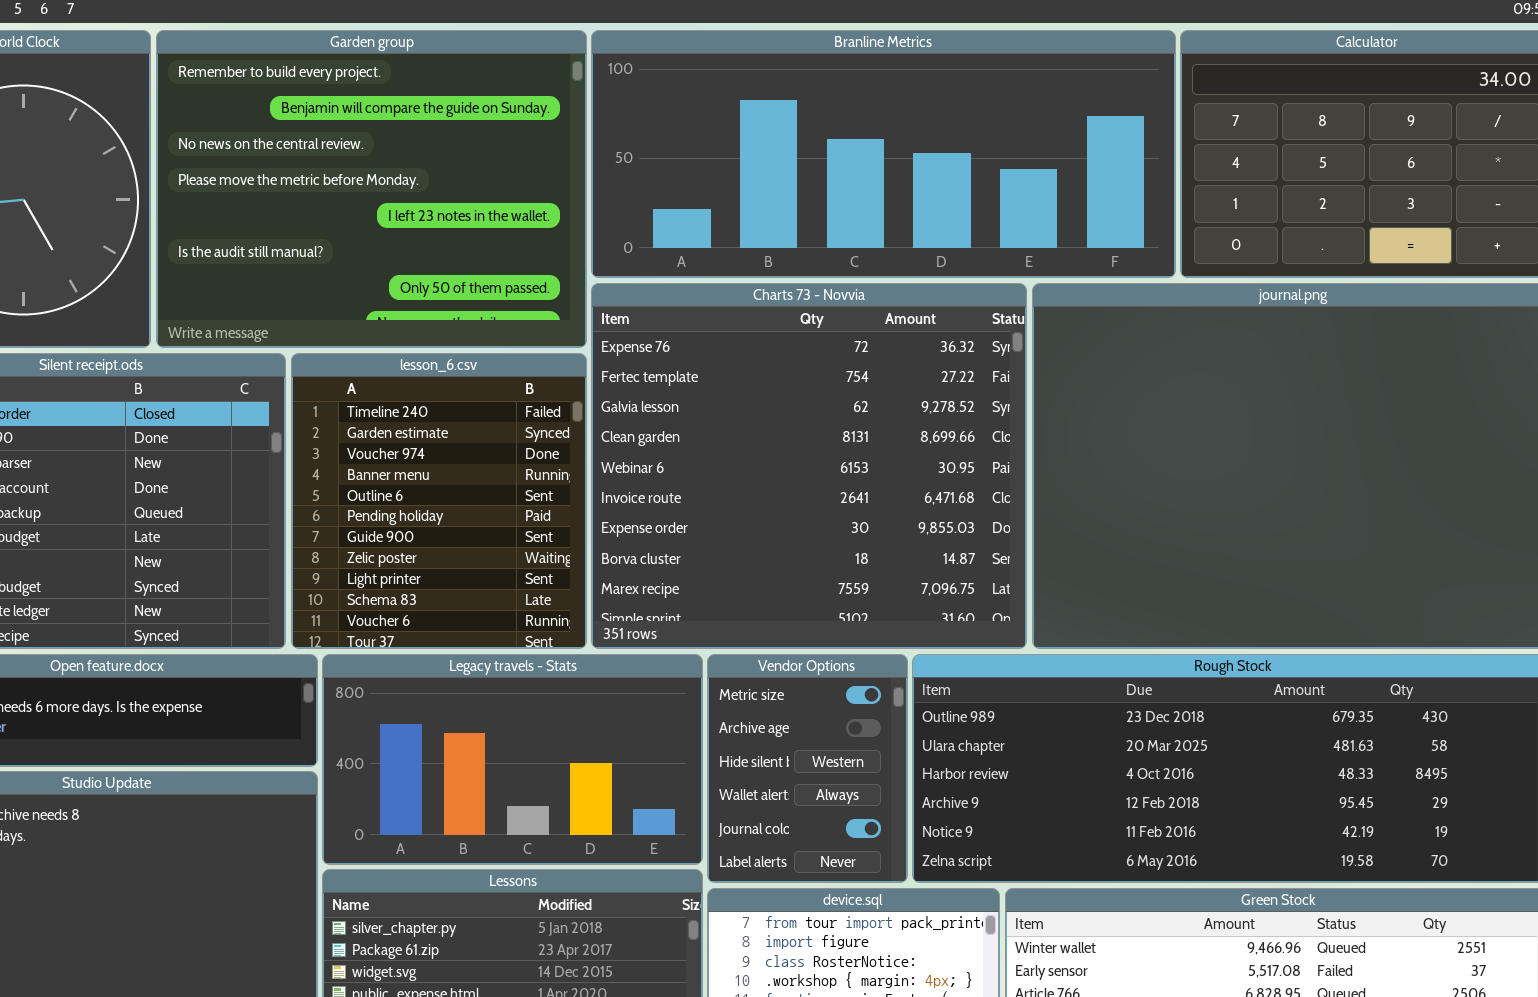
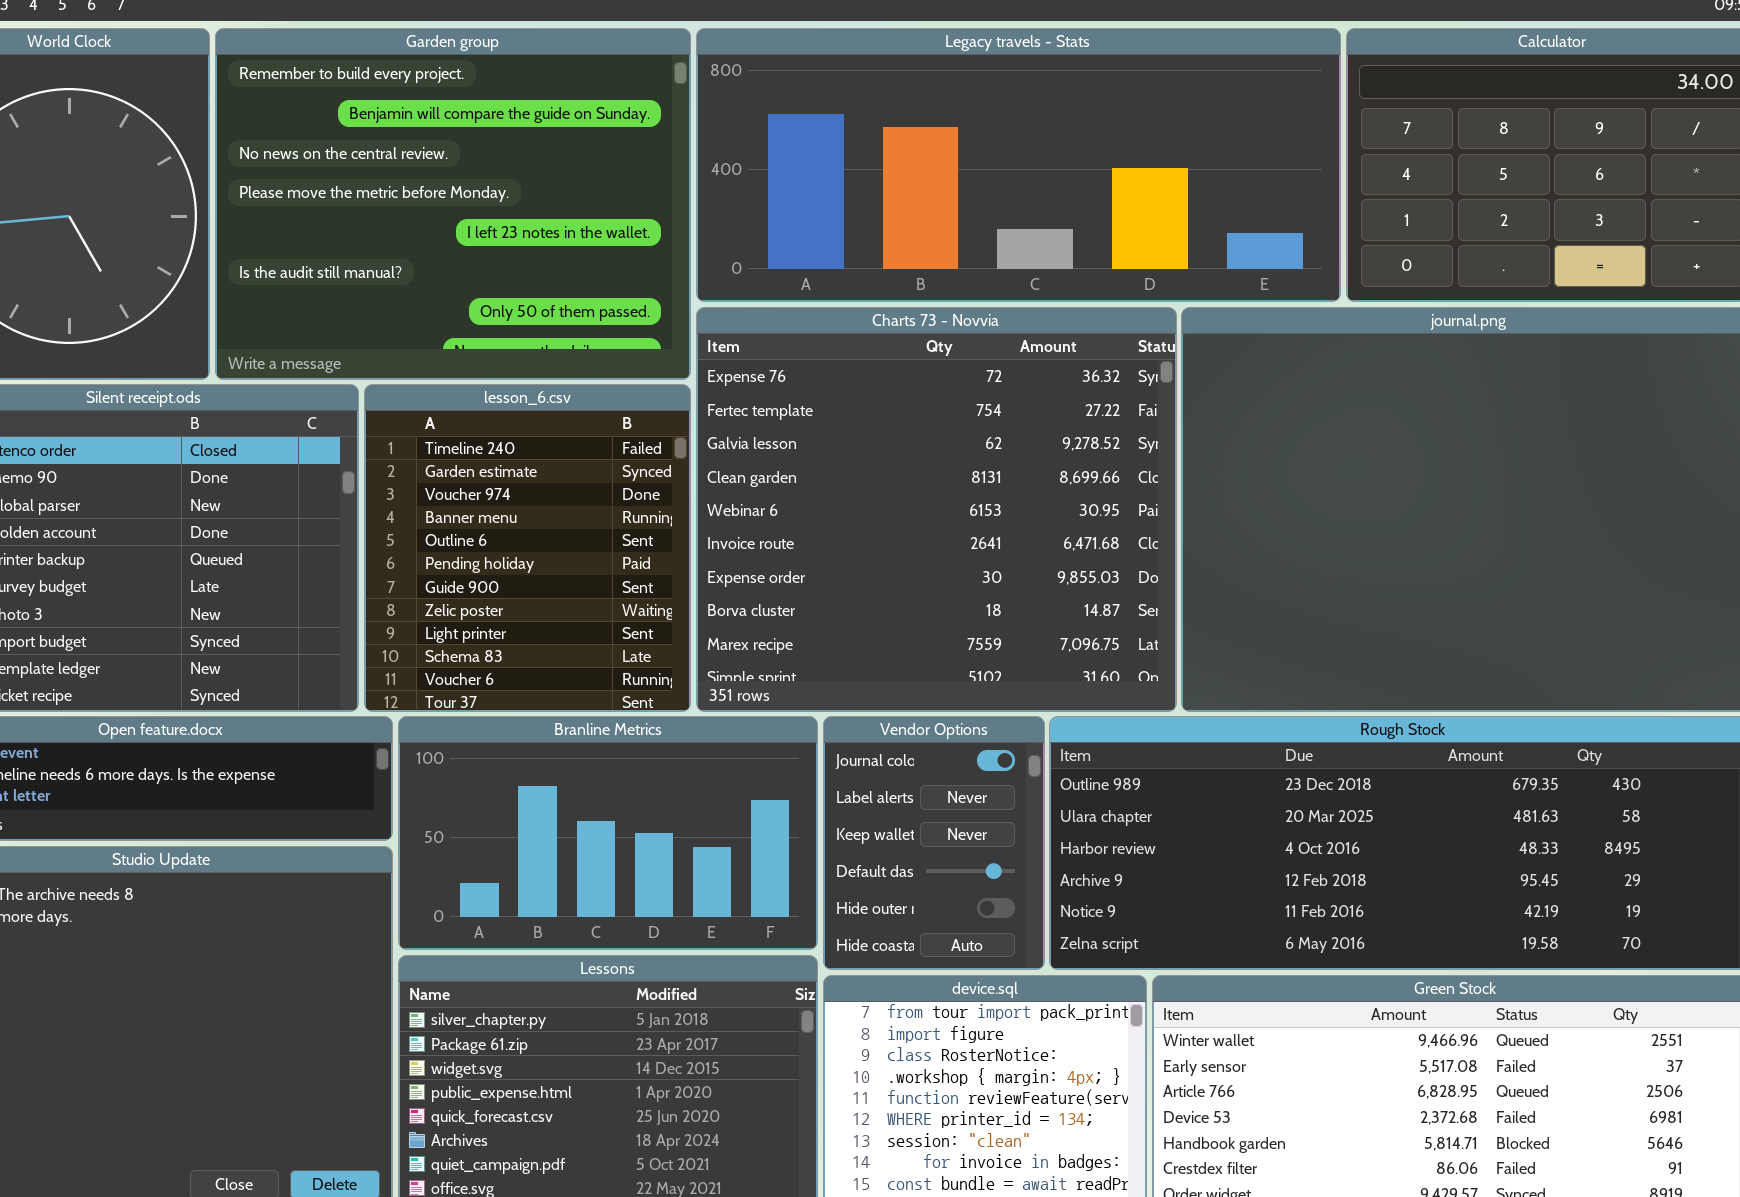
Branline Metrics: [591,30,1176,278] -> [398,716,818,950], moved, resized
Legacy travels - Stats: [322,654,703,865] -> [696,28,1341,302], moved, resized
Vendor Options: [707,654,908,883] -> [823,716,1045,970], scrolled down 4 rows

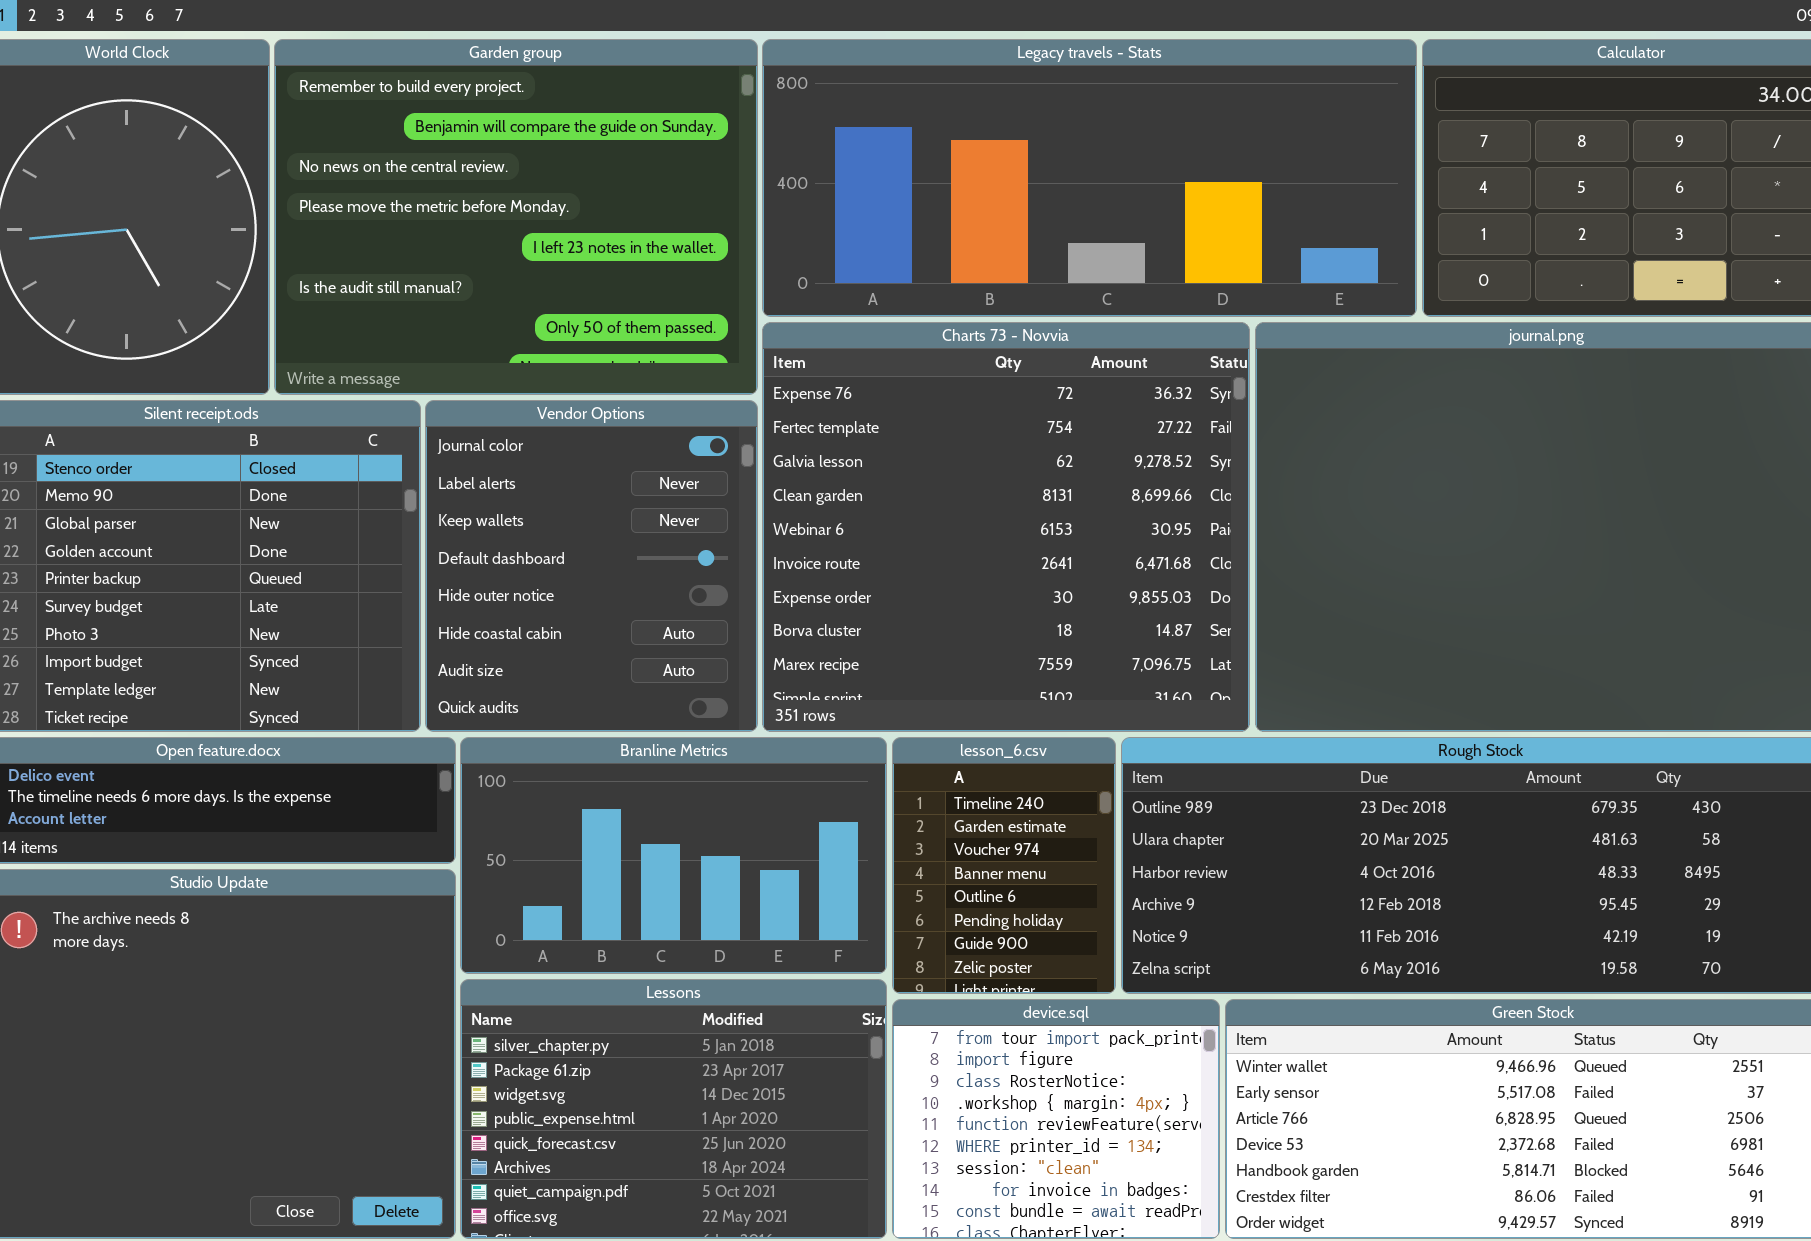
lesson_6.csv: [364,384,691,712] -> [892,737,1116,994], moved, resized
Vendor Options: [823,716,1045,970] -> [425,400,758,732], moved, resized

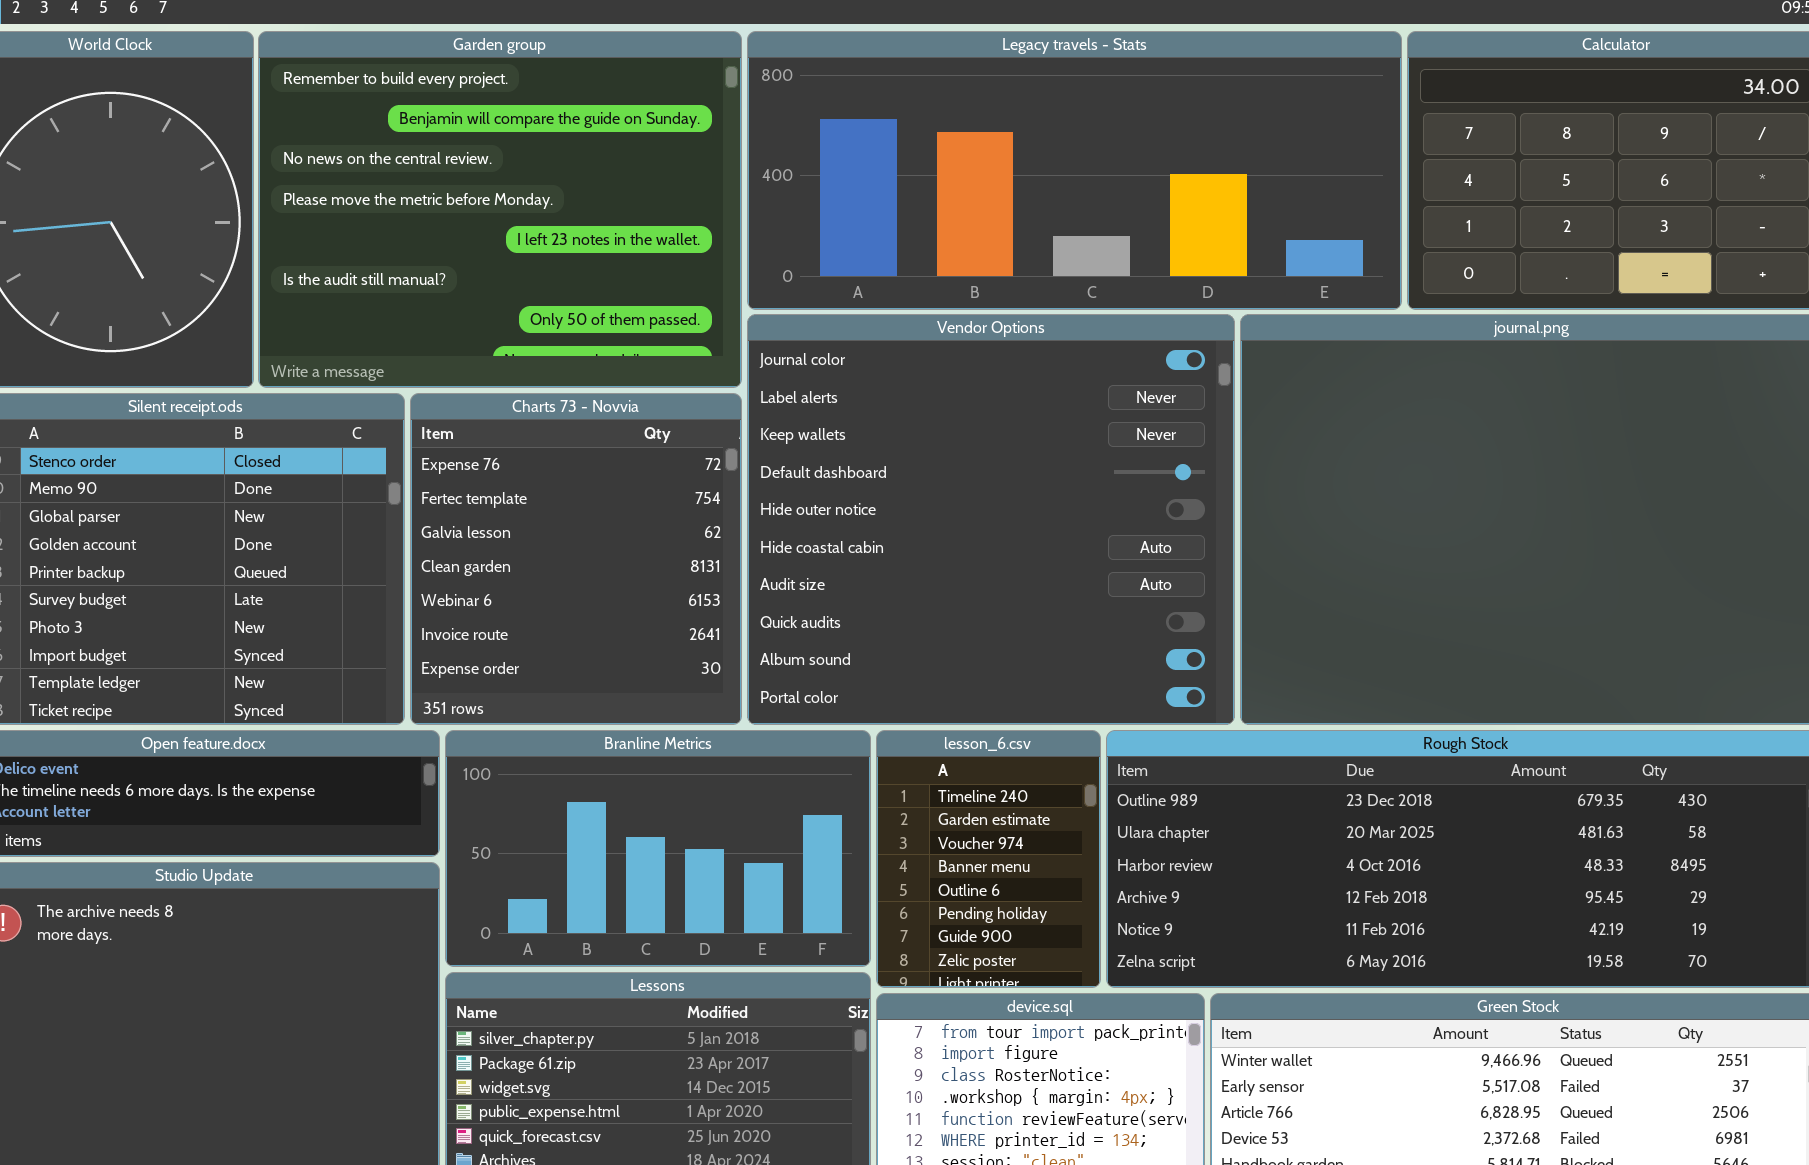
Charts 73 - Novvia: [762,322,1250,732] -> [410,393,742,725], moved, resized
Vendor Options: [425,400,758,732] -> [747,314,1235,725], moved, resized

